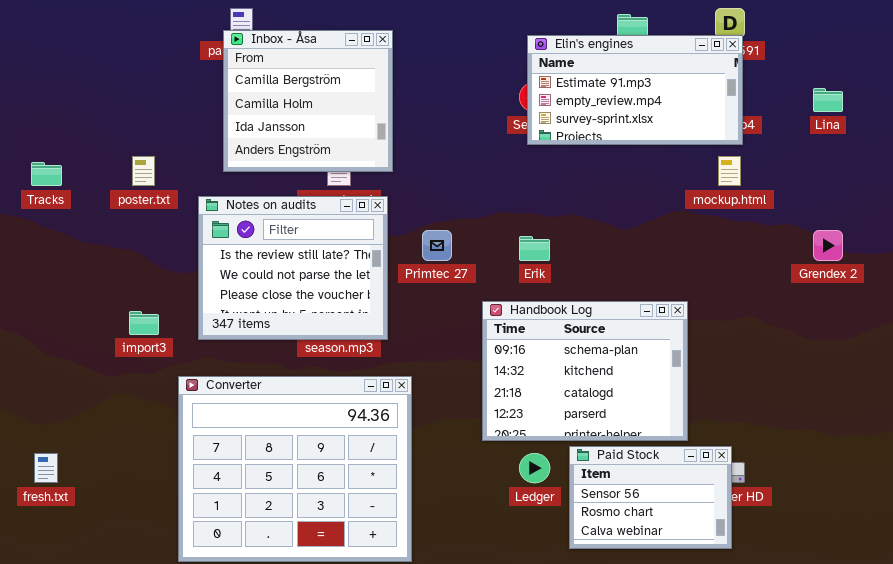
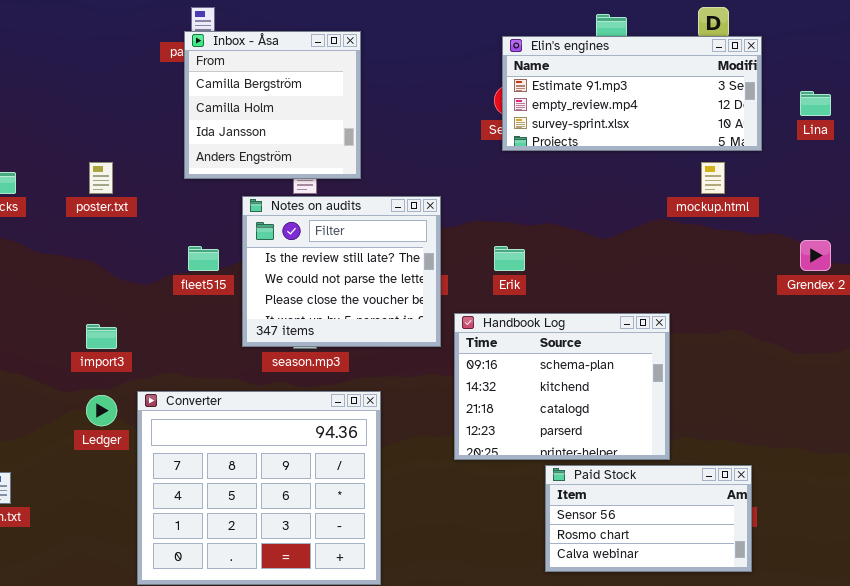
Elin's engines: [527,35,743,145] -> [502,36,762,151], resized
Notes on audits: [198,196,388,340] -> [242,196,441,347], moved
Paid Stock: [569,446,732,549] -> [545,465,752,572], resized
Ledger: [519,453,550,483] -> [86,395,117,426], moved

